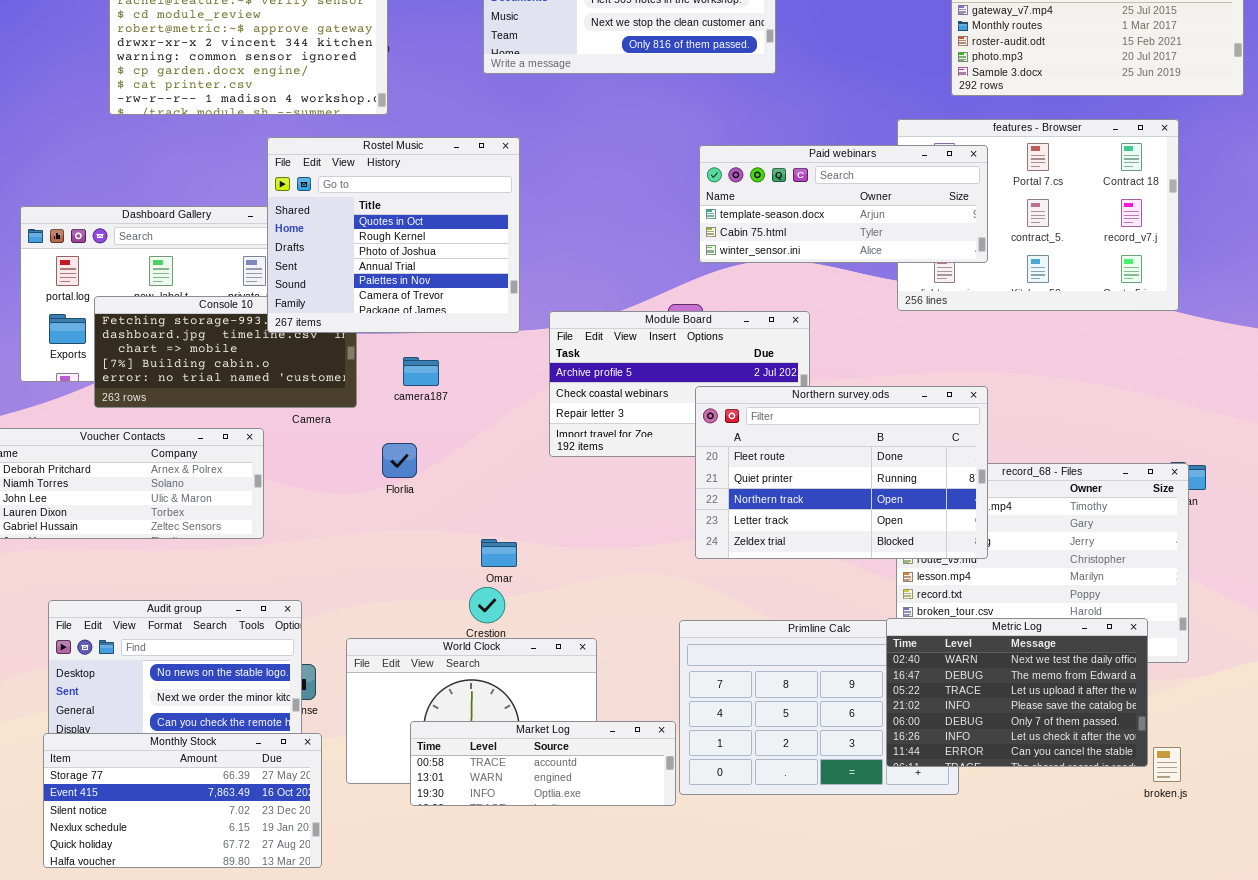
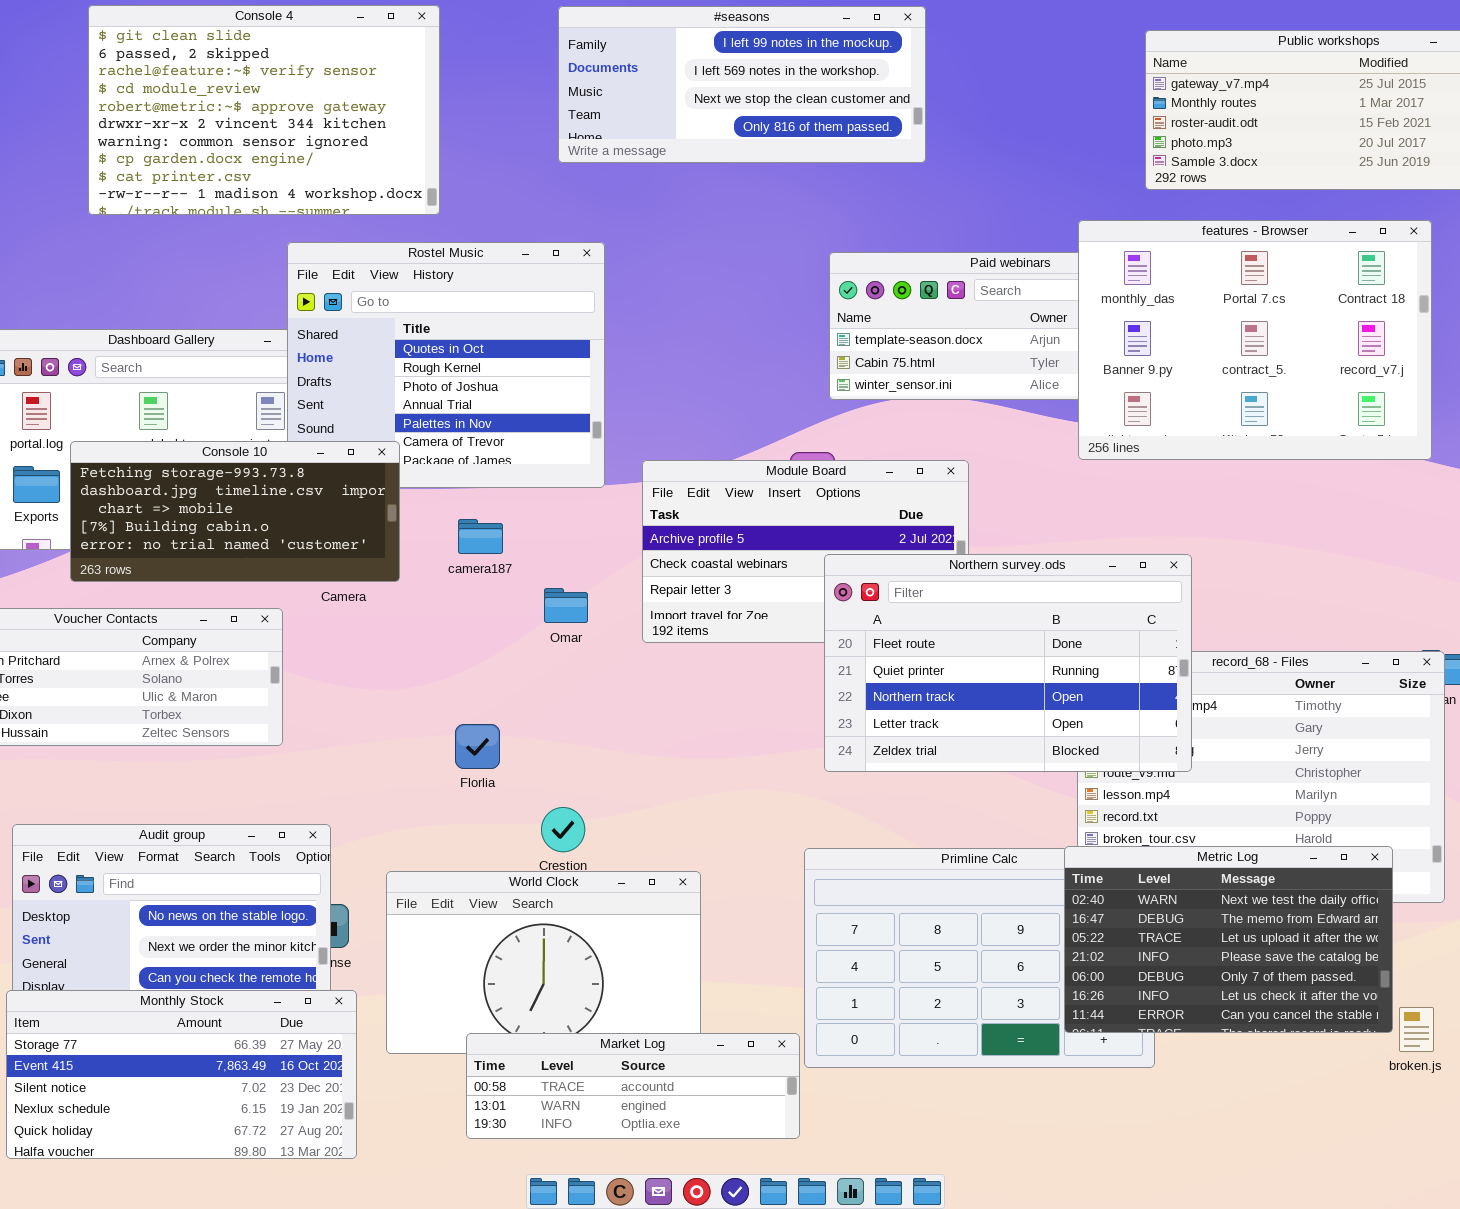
features - Browser: [897,119,1179,311] -> [1078,220,1432,460], raised
Console 10: [94,296,357,408] -> [70,441,400,582], raised
Florlia: [382,443,417,478] -> [455,724,500,769], moved
Omar: [481,539,517,567] -> [544,588,588,623], moved
Market Log: [410,721,676,806] -> [466,1033,800,1139], moved

